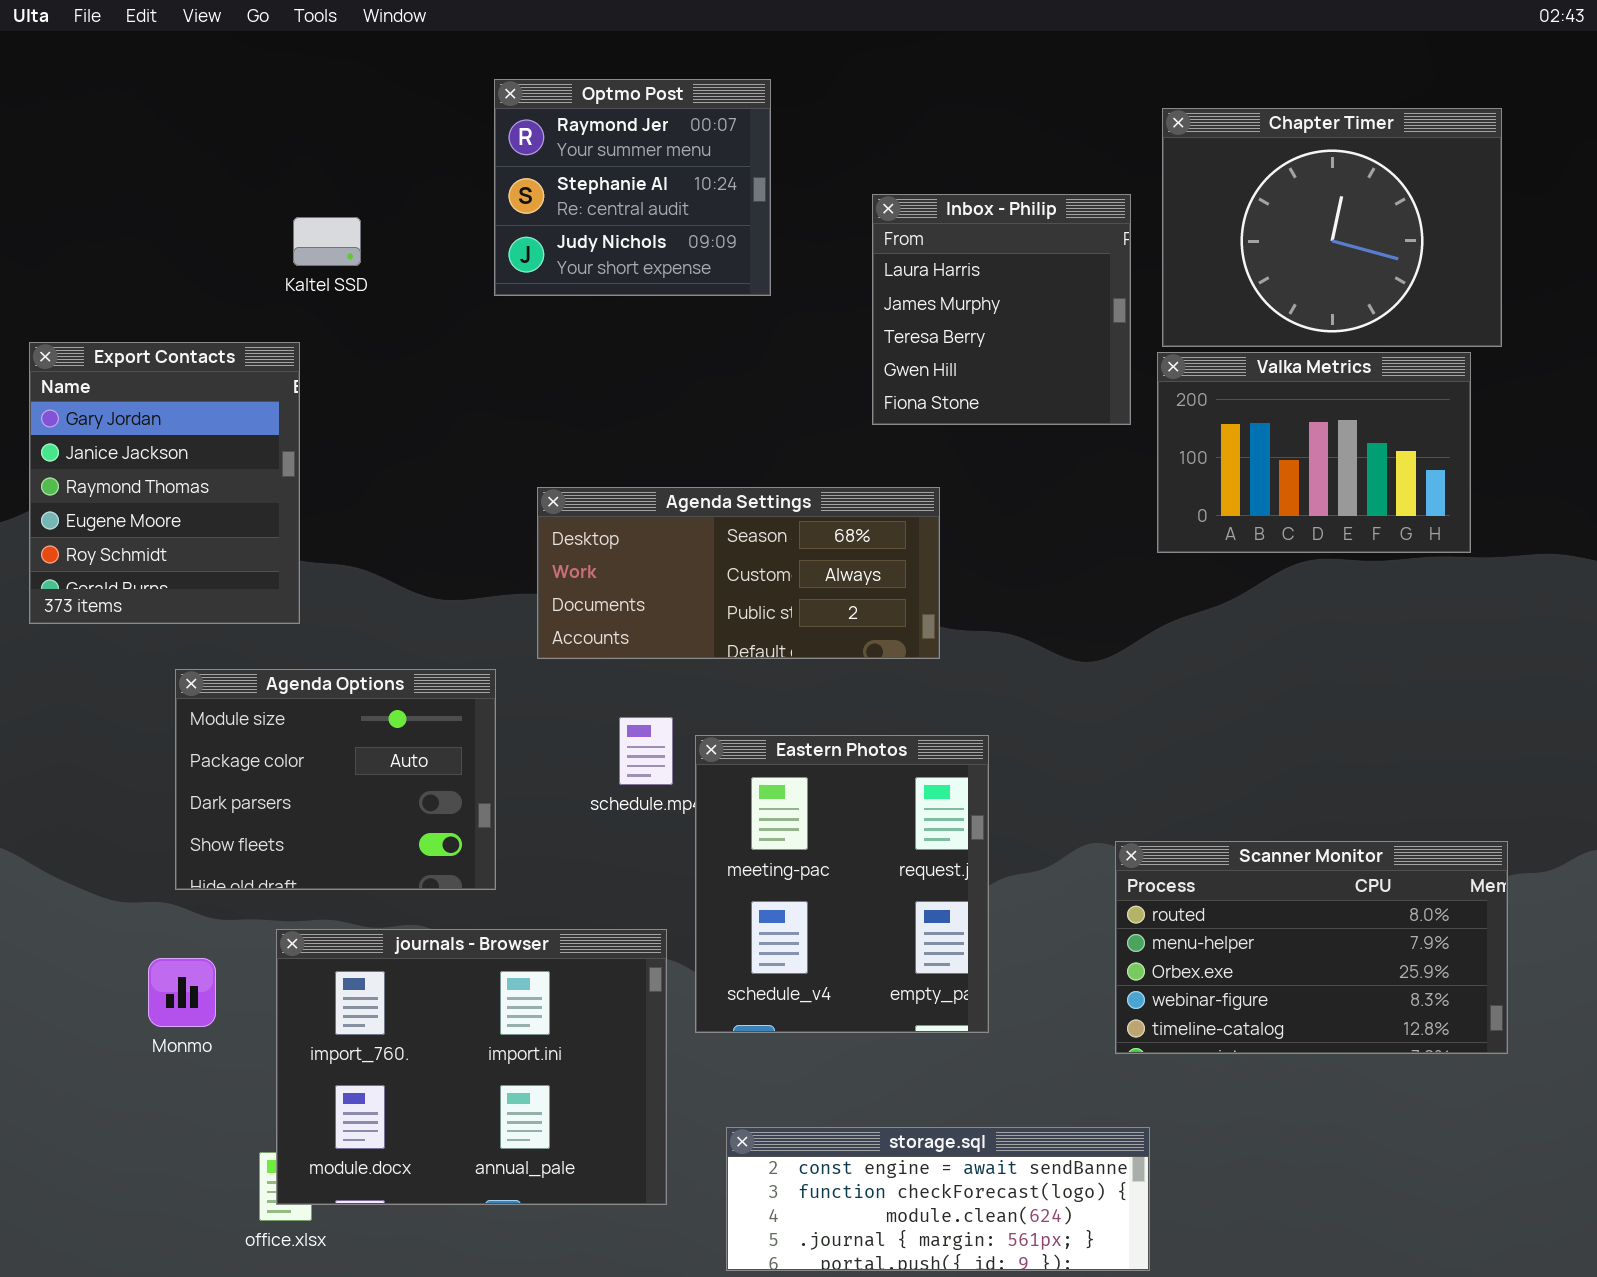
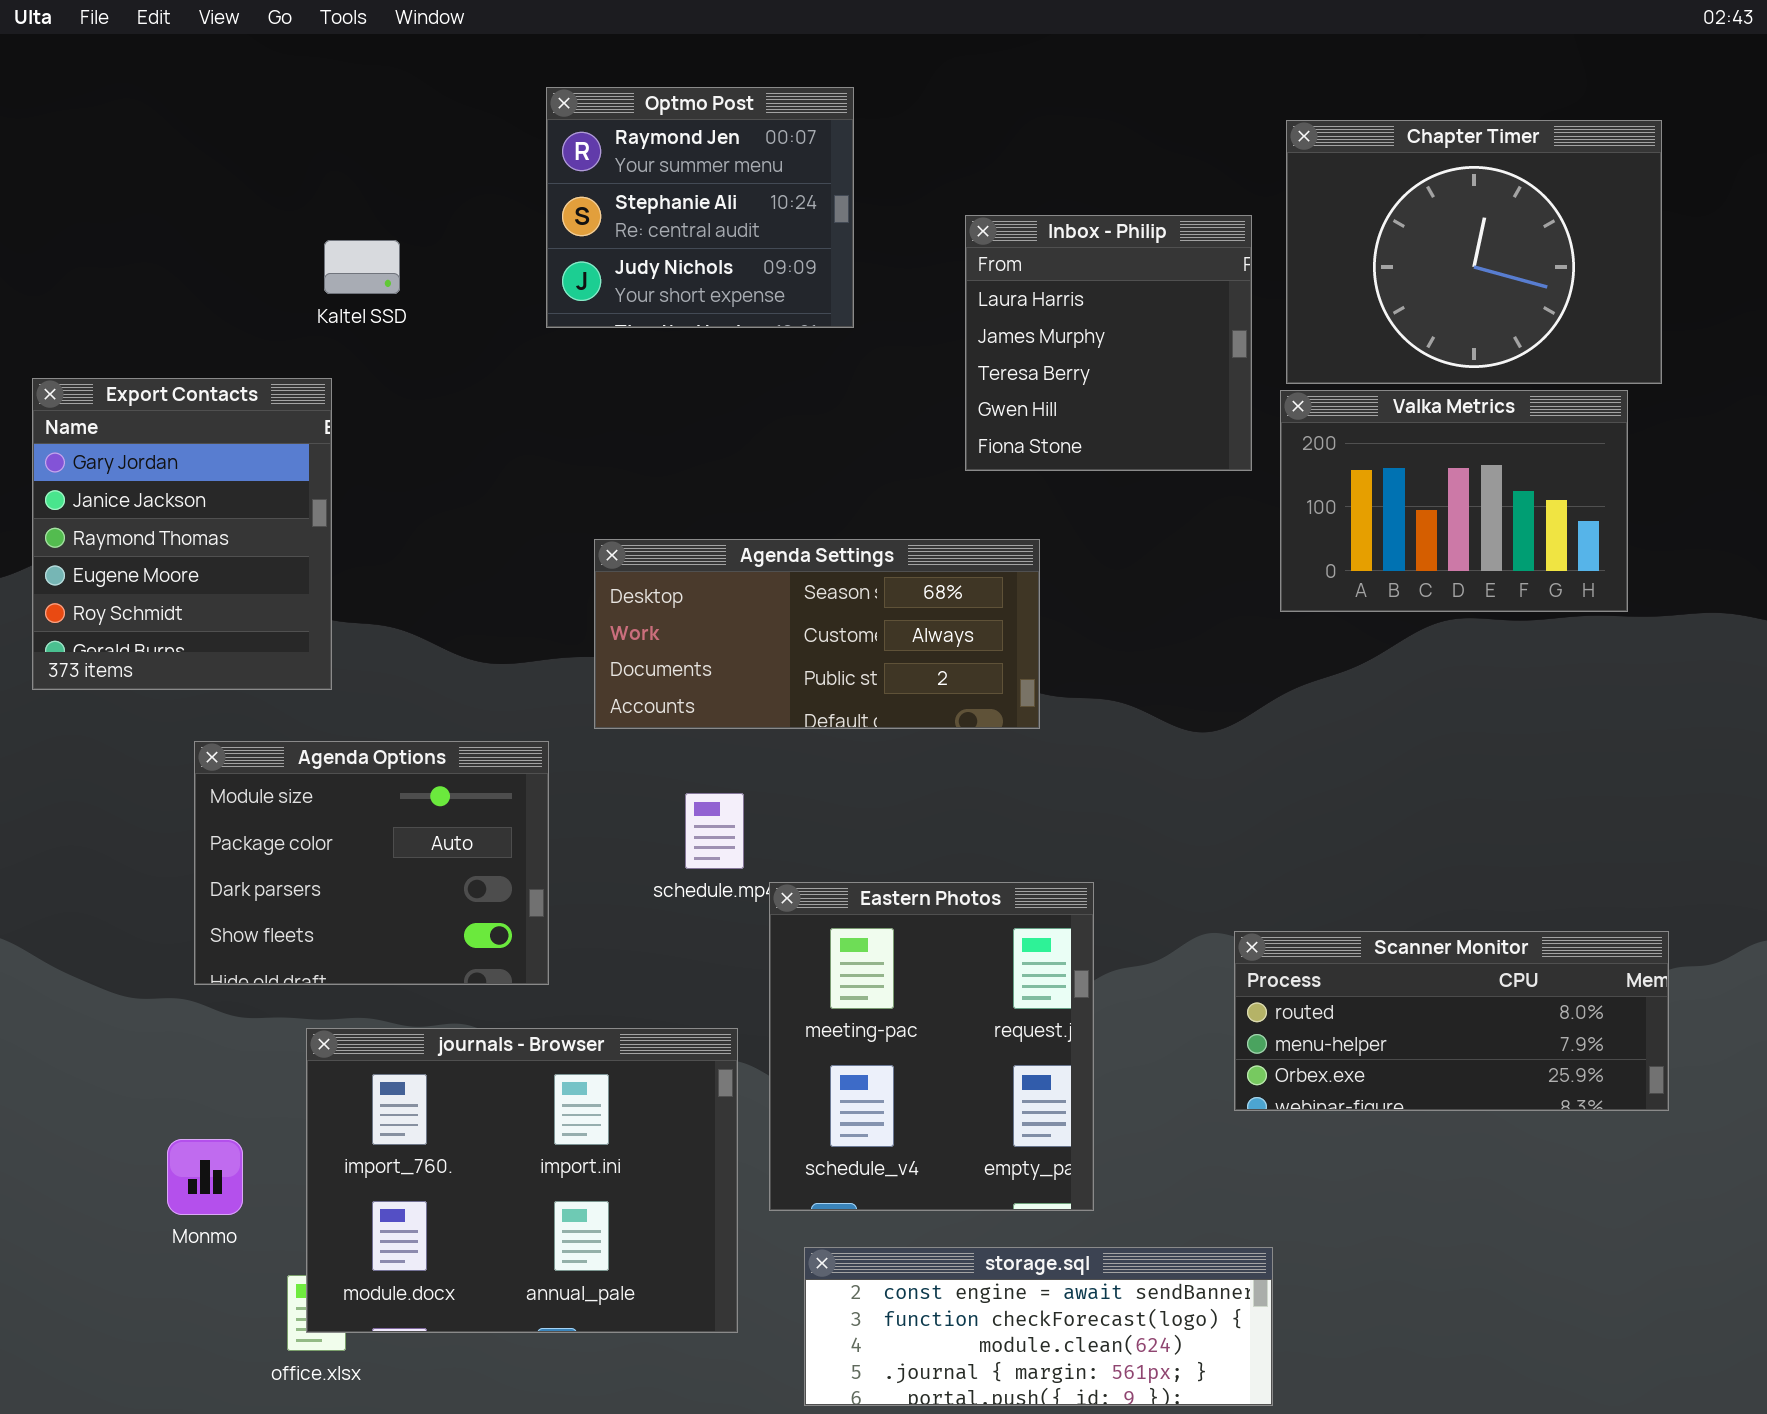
Eastern Photos: [695,735,989,1033] -> [769,882,1094,1211], moved
Scanner Monitor: [1115,841,1508,1054] -> [1234,931,1669,1111], resized
Monmo: [148,958,216,1027] -> [167,1139,243,1215], moved

